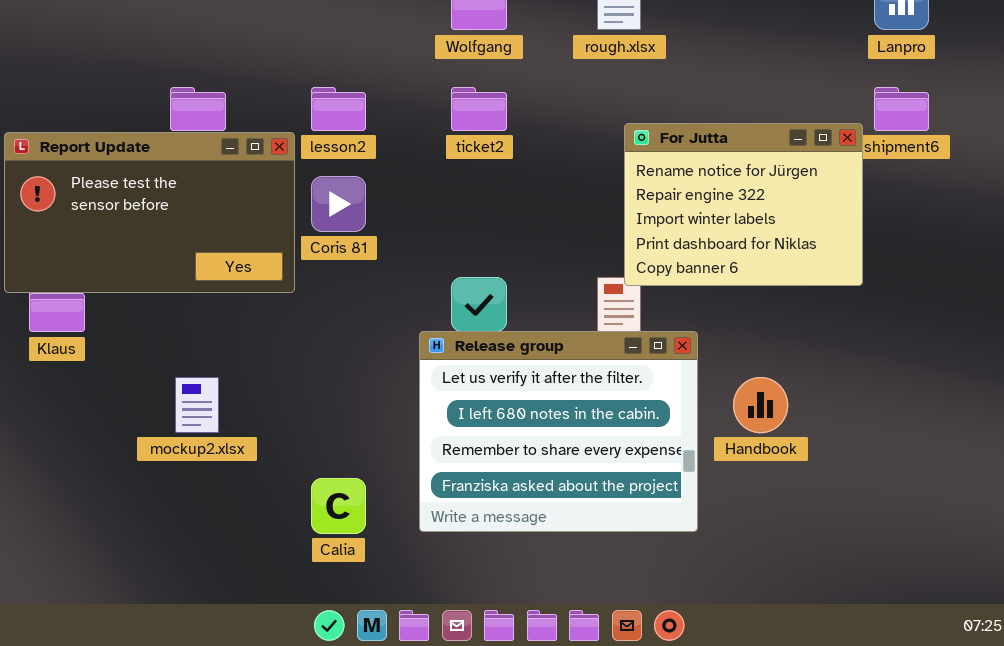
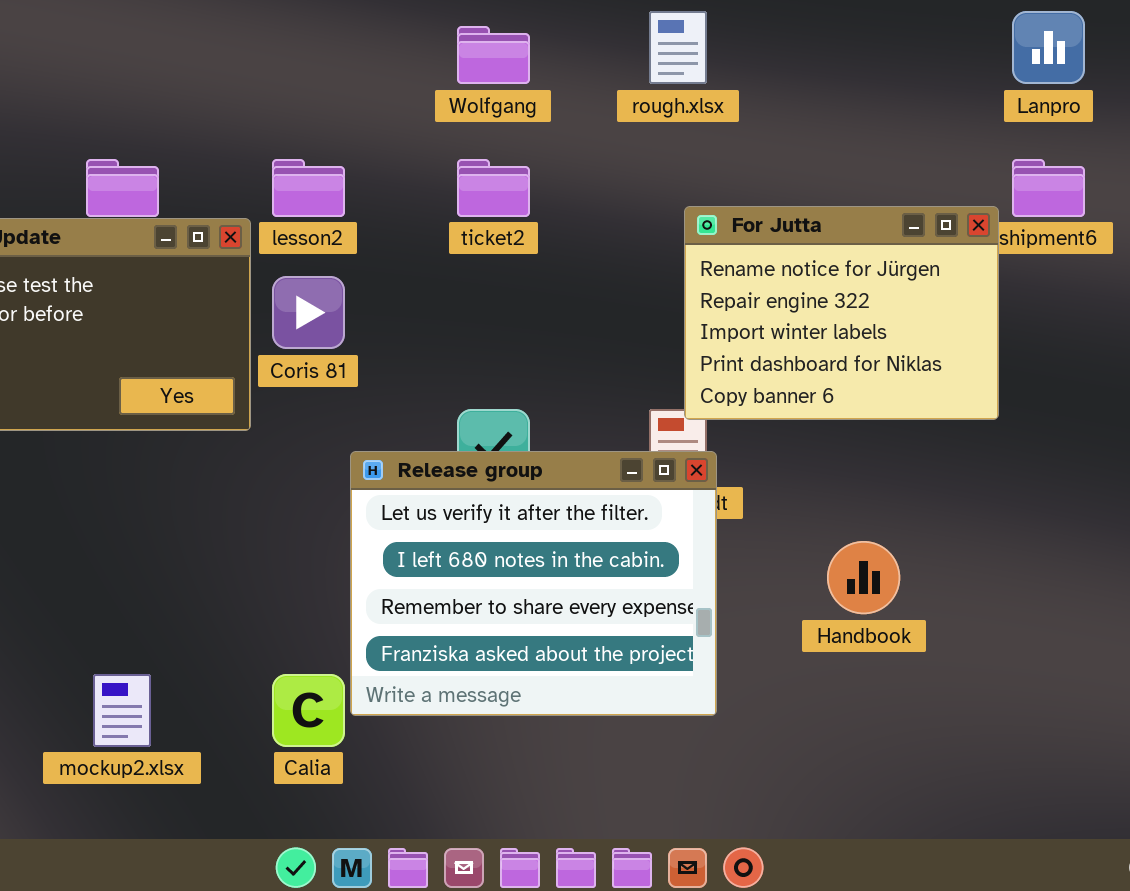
Release group: [419,331,698,532] -> [350,451,717,716], moved
mockup2.xlsx: [175,377,219,433] -> [93,674,151,747], moved

